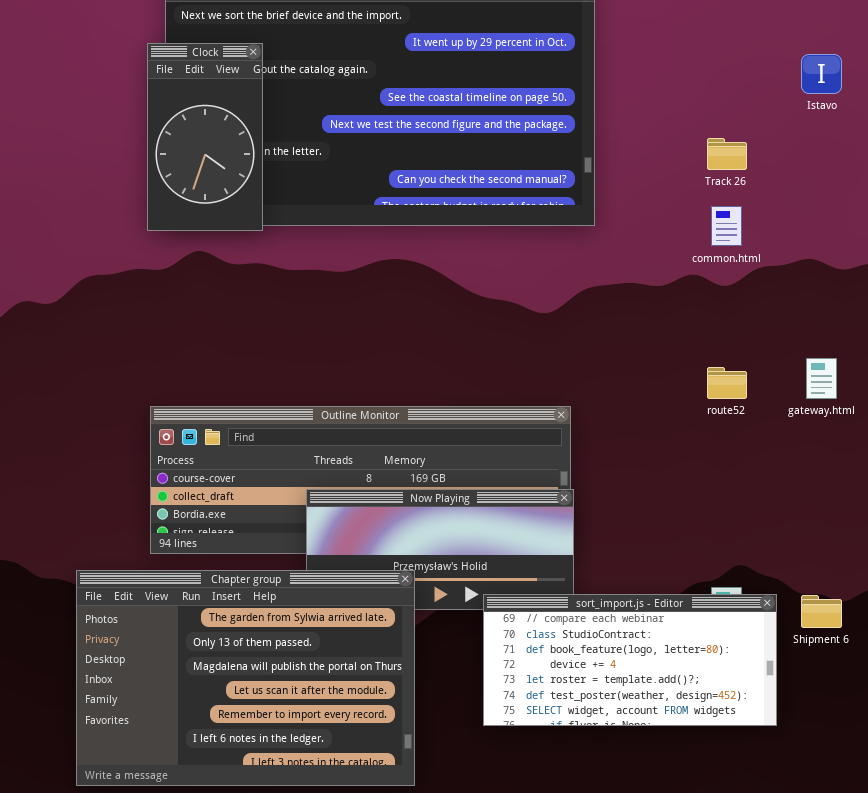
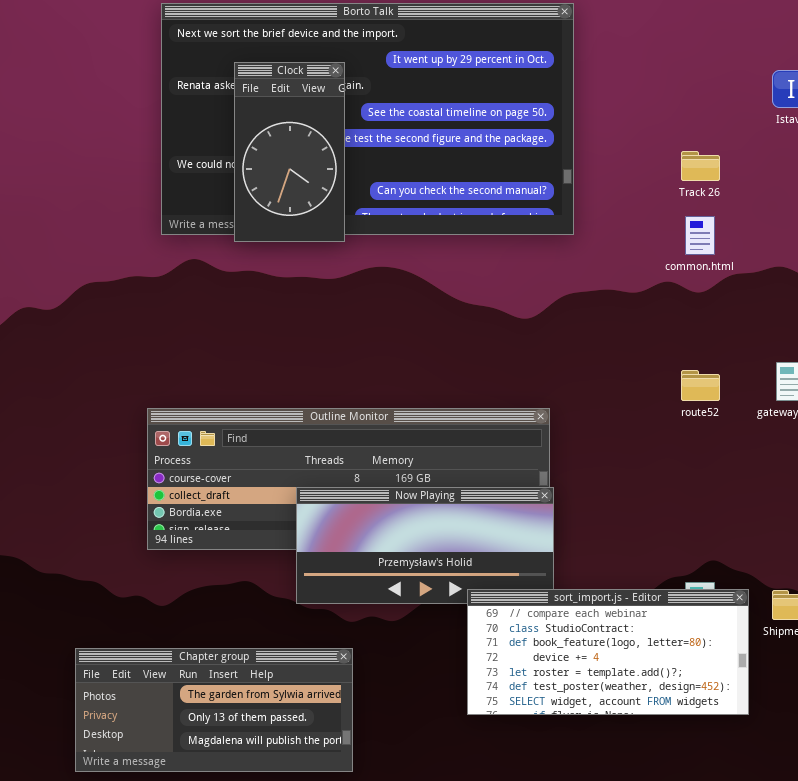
Clock: [147,43,263,231] -> [234,62,345,242], moved
Chapter group: [76,570,415,786] -> [75,648,353,772], resized

